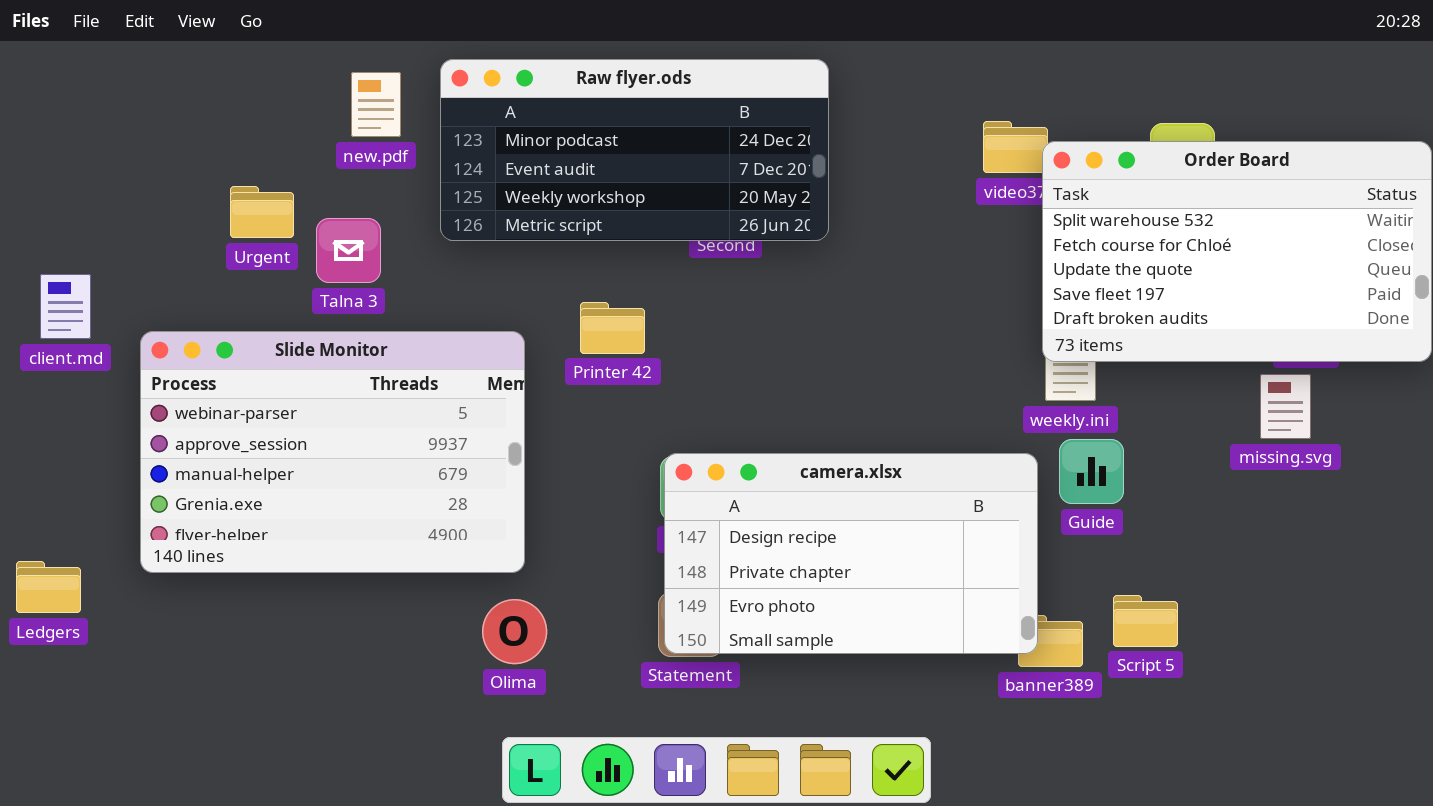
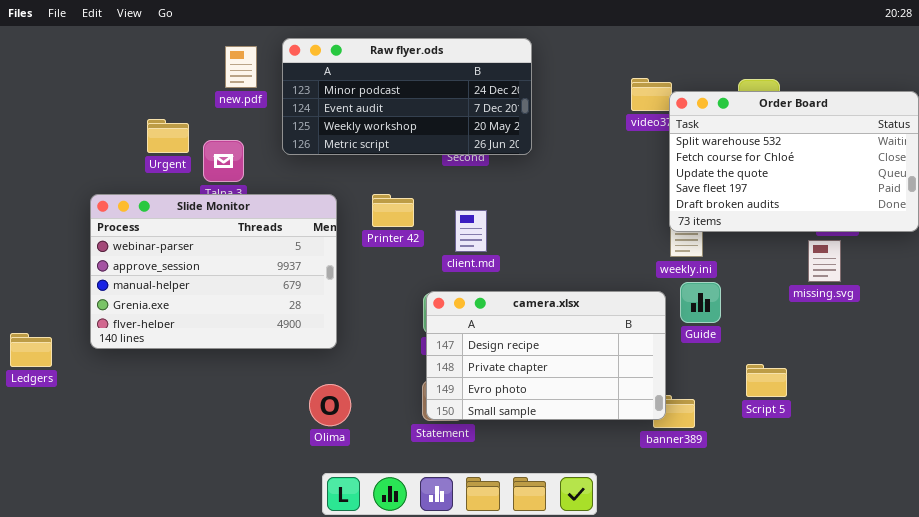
client.md: [40,274,91,339] -> [455,210,487,252], moved
Slide Monitor: [140,331,525,573] -> [90,194,337,349], moved
Ledgers: [16,561,81,613] -> [10,333,52,367], moved
Script 5: [1113,595,1178,647] -> [746,364,787,397], moved

